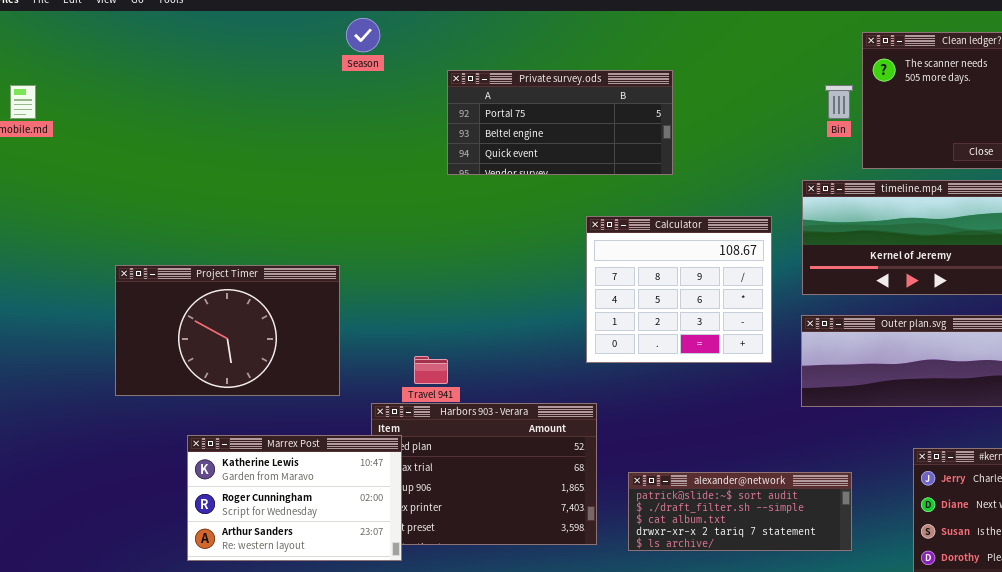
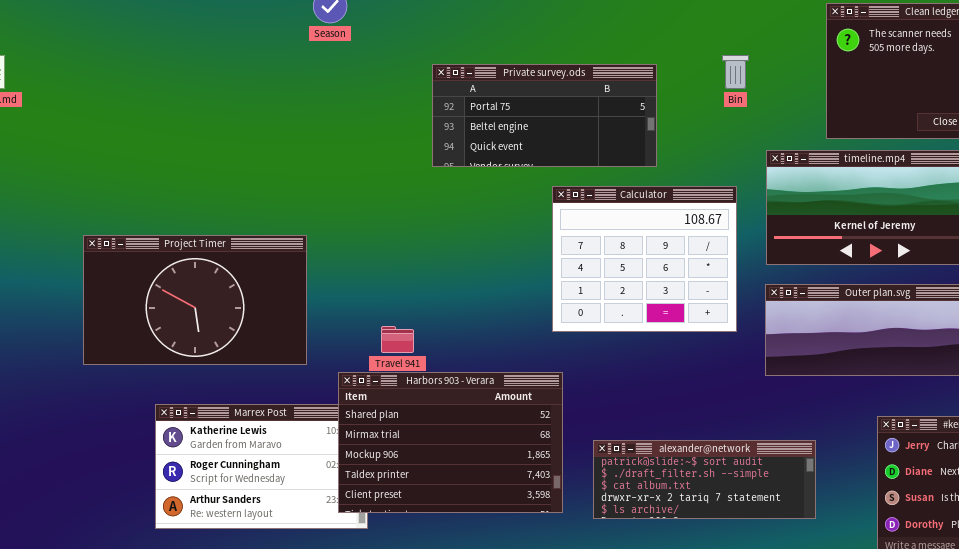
Private survey.ods: [447,70,673,175] -> [432,64,657,167], moved
Bin: [825,85,853,119] -> [722,55,749,89], moved
Harbors 903 - Verara: [371,403,597,545] -> [338,372,563,513], raised

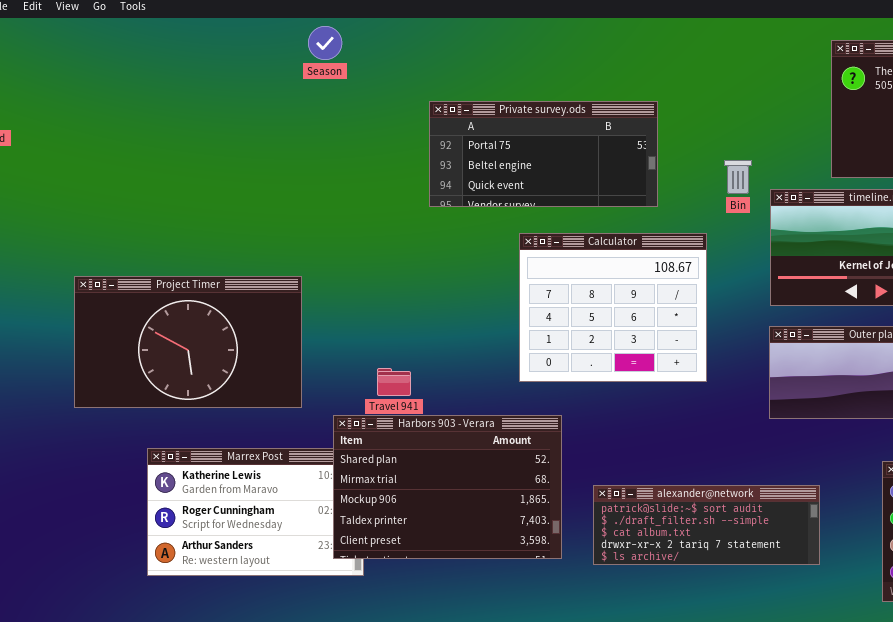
Bin: [722,55,749,89] -> [724,160,752,194], moved
Calculator: [552,186,737,332] -> [519,233,707,382], moved

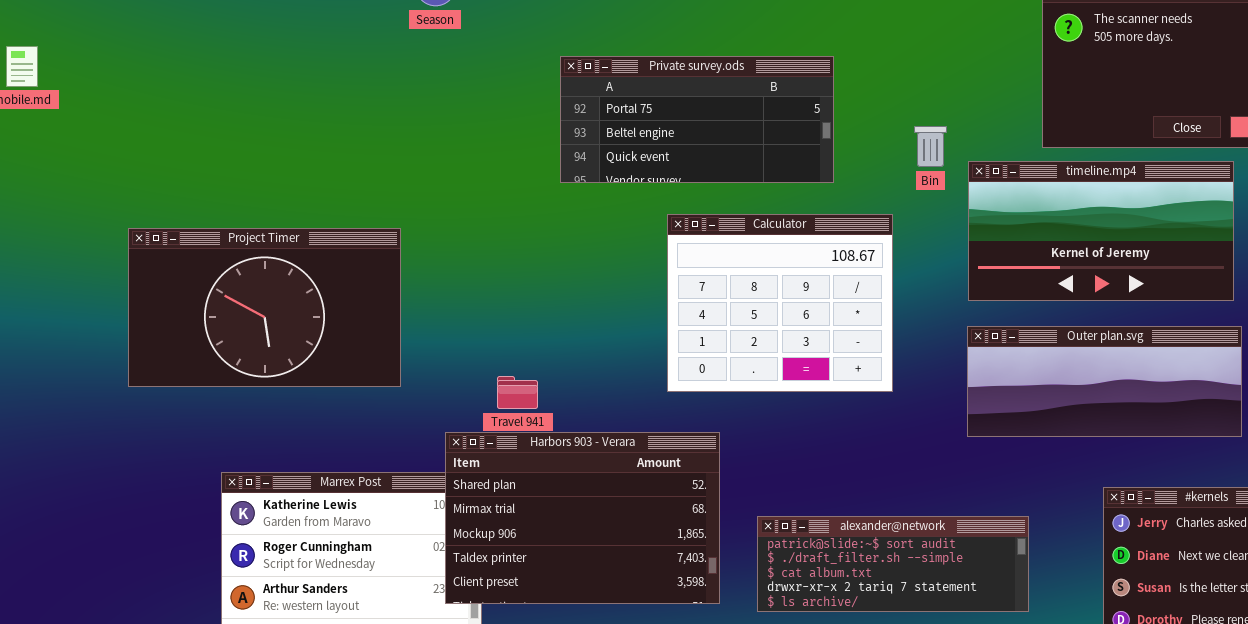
Project Timer: [74,276,302,408] -> [128,228,401,387], moved

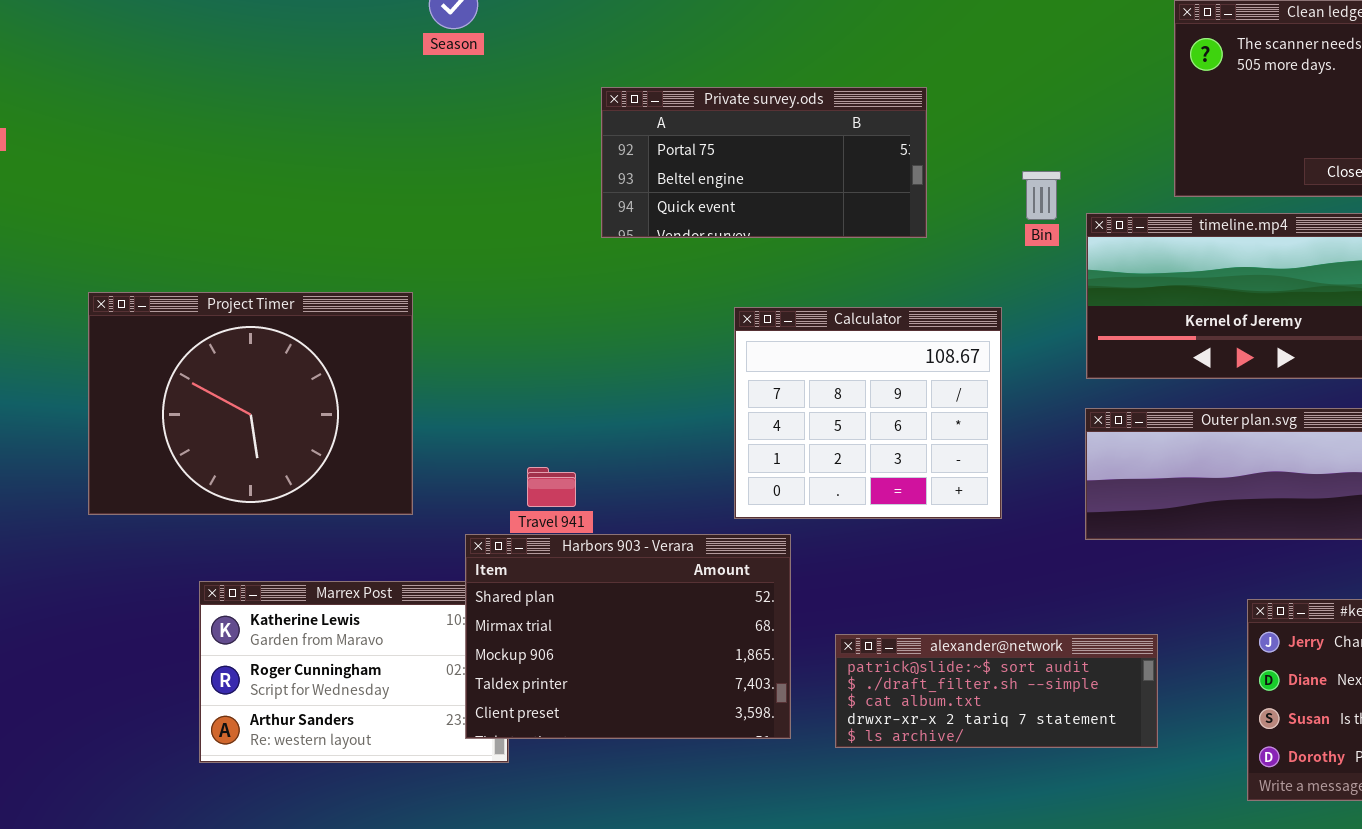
Calculator: [667,214,893,392] -> [734,307,1002,519], moved
Project Timer: [128,228,401,387] -> [88,292,413,515], resized

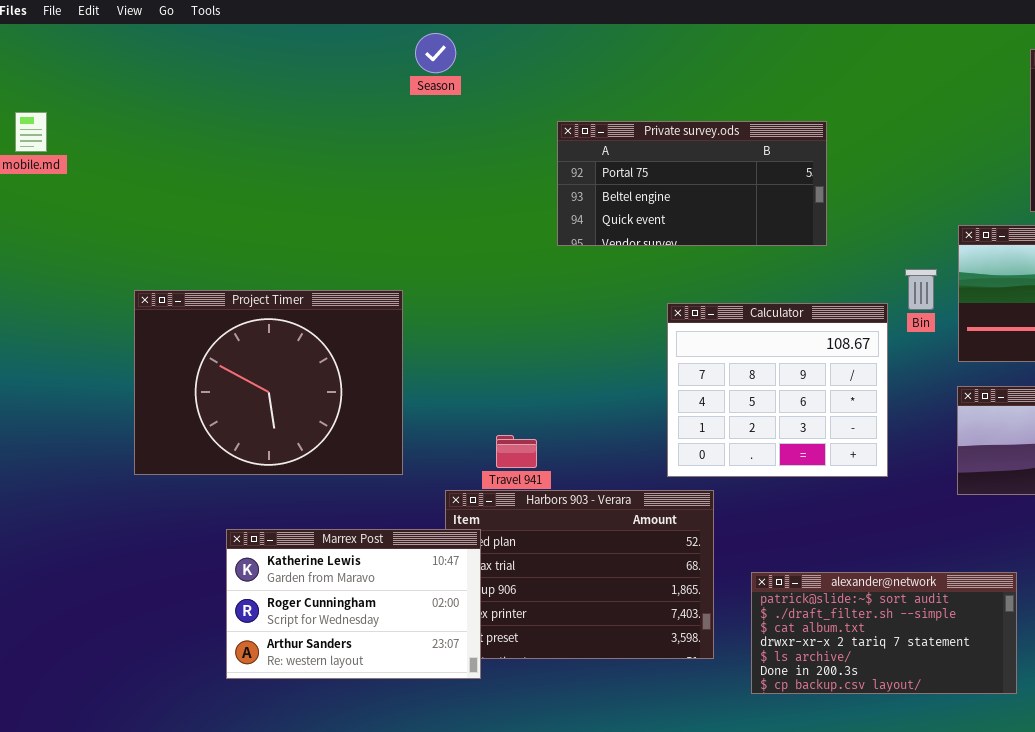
Bin: [1022,171,1061,220] -> [905,269,937,310], moved
Marrex Post: [199,581,509,763] -> [226,529,481,679], raised
alexander@network: [835,634,1158,748] -> [751,572,1017,694], resized

